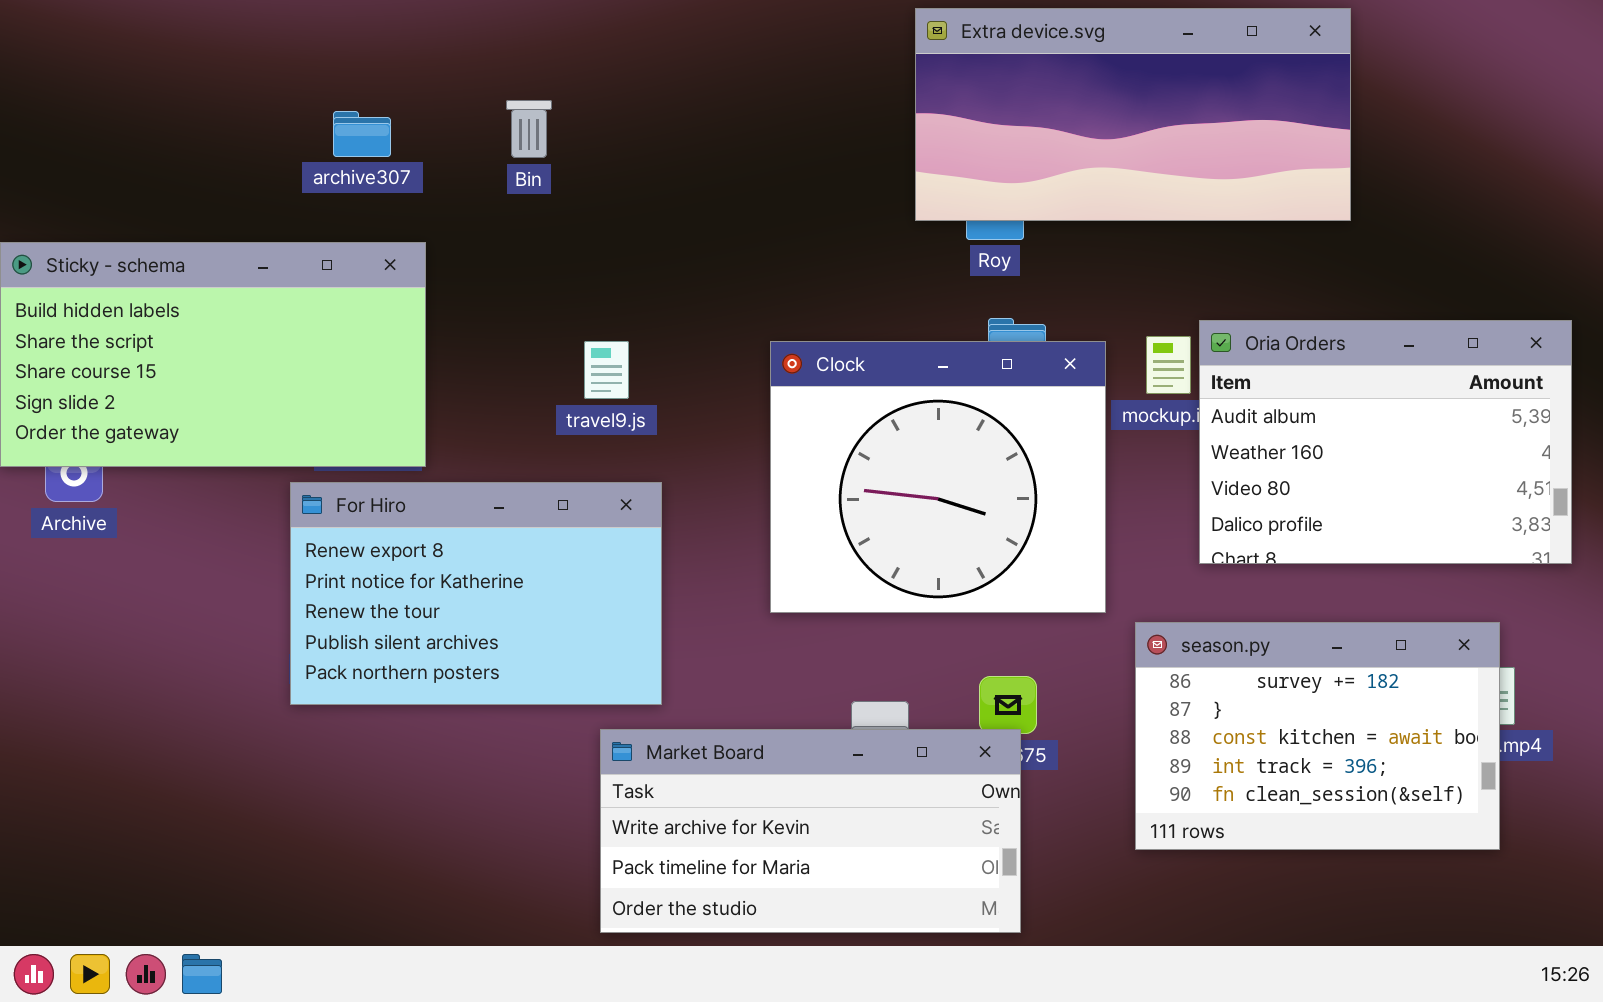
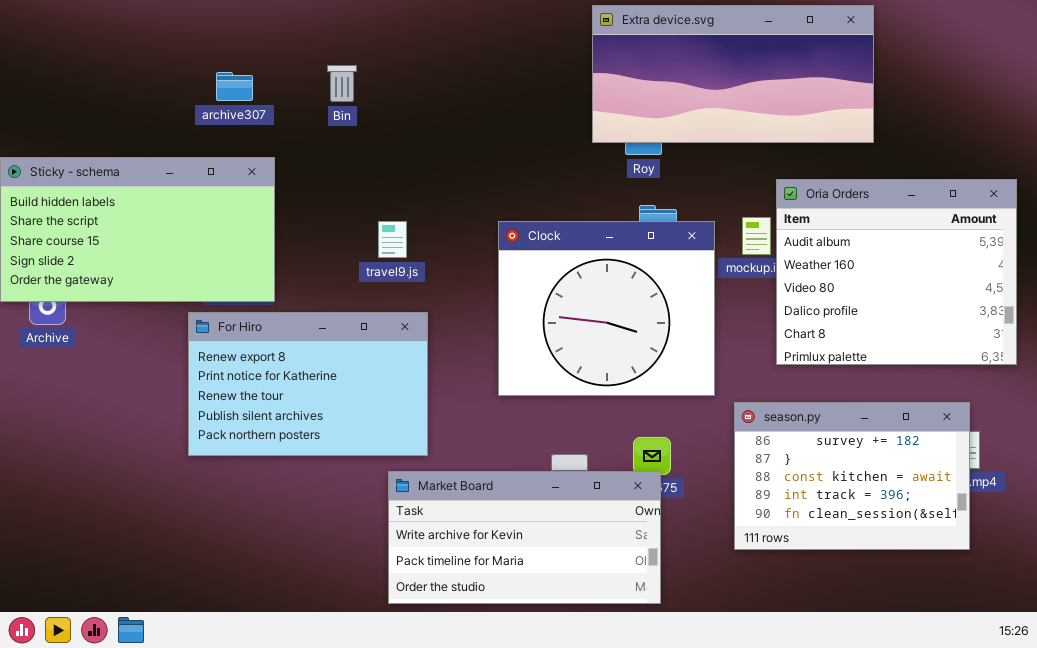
Oria Orders: [1199,320,1572,564] -> [776,179,1017,365], resized

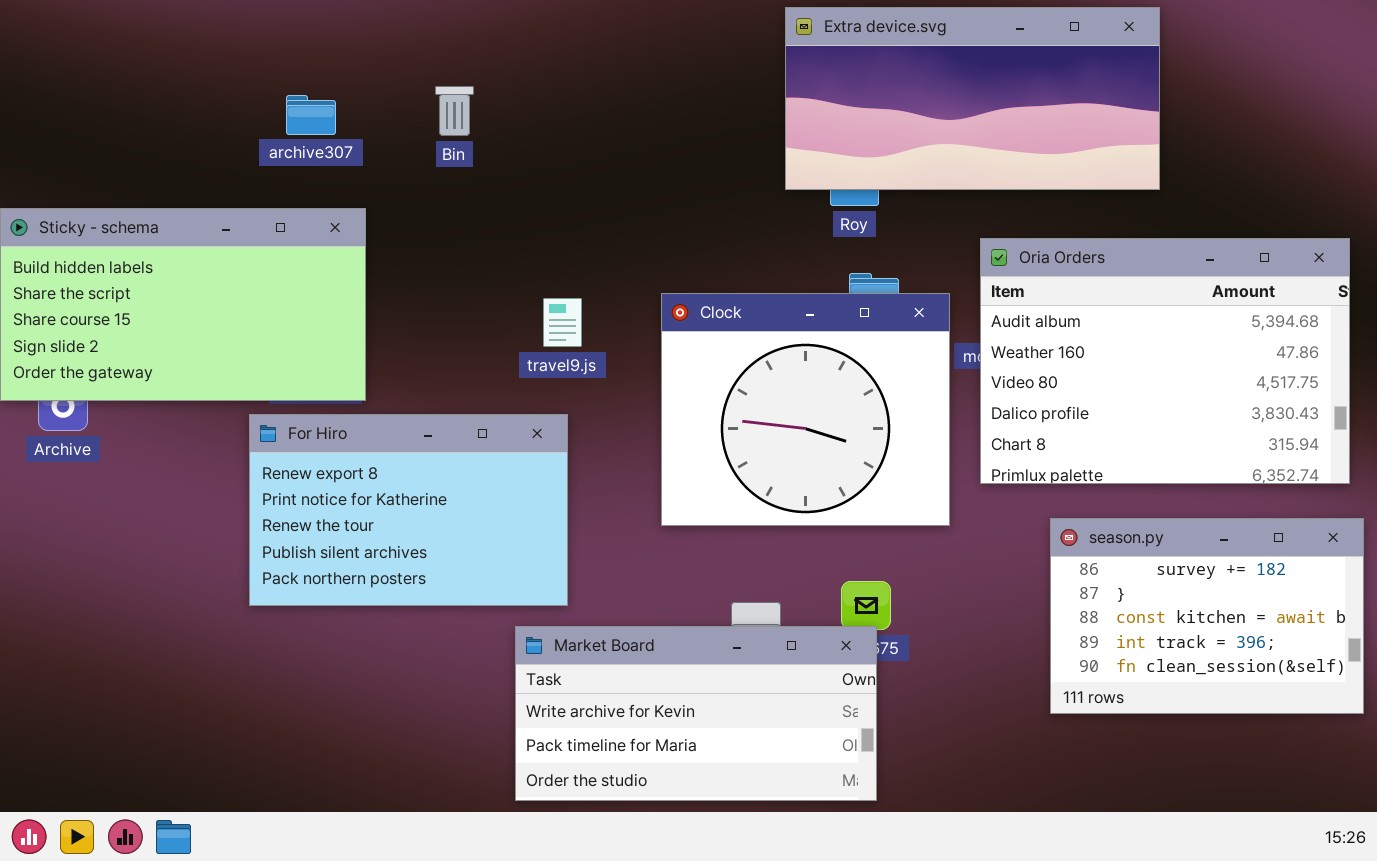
Oria Orders: [776,179,1017,365] -> [980,238,1350,484], resized
travel9.js: [378,221,407,258] -> [543,298,582,347], moved
season.py: [734,402,970,550] -> [1050,518,1364,714], moved

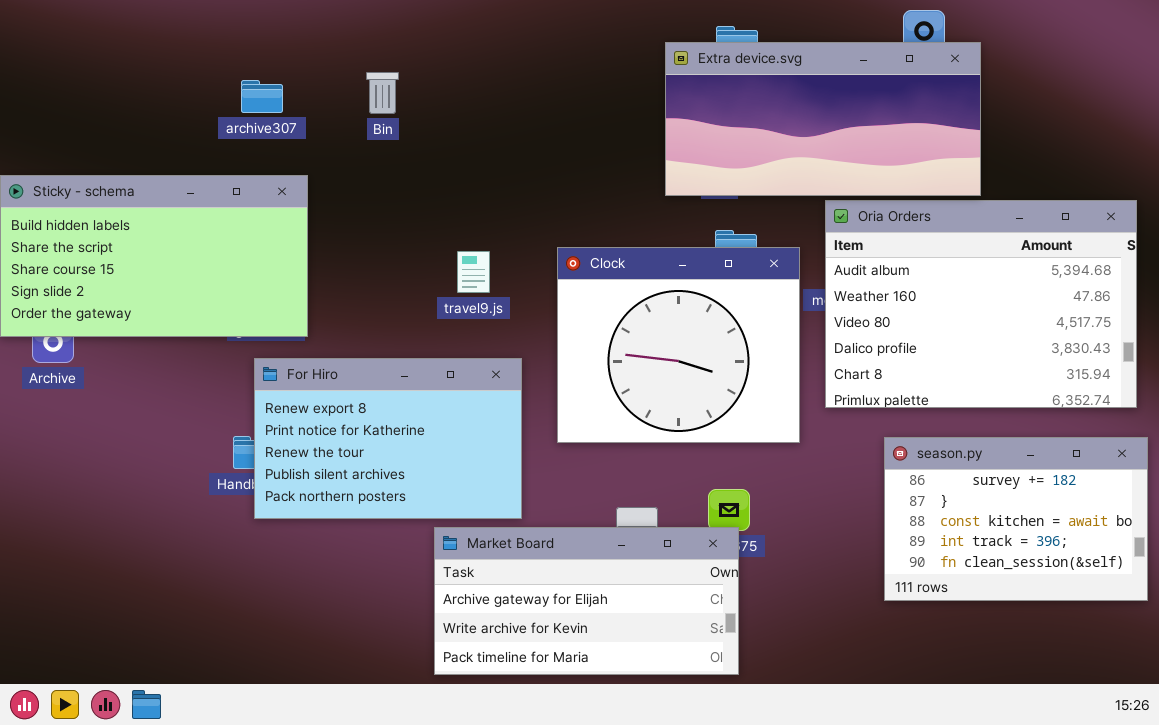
Extra device.svg: [785,7,1160,190] -> [665,42,981,196], moved
For Hiro: [249,414,568,606] -> [254,358,522,519], moved
Market Board: [515,626,877,801] -> [434,527,739,675], scrolled up 1 row

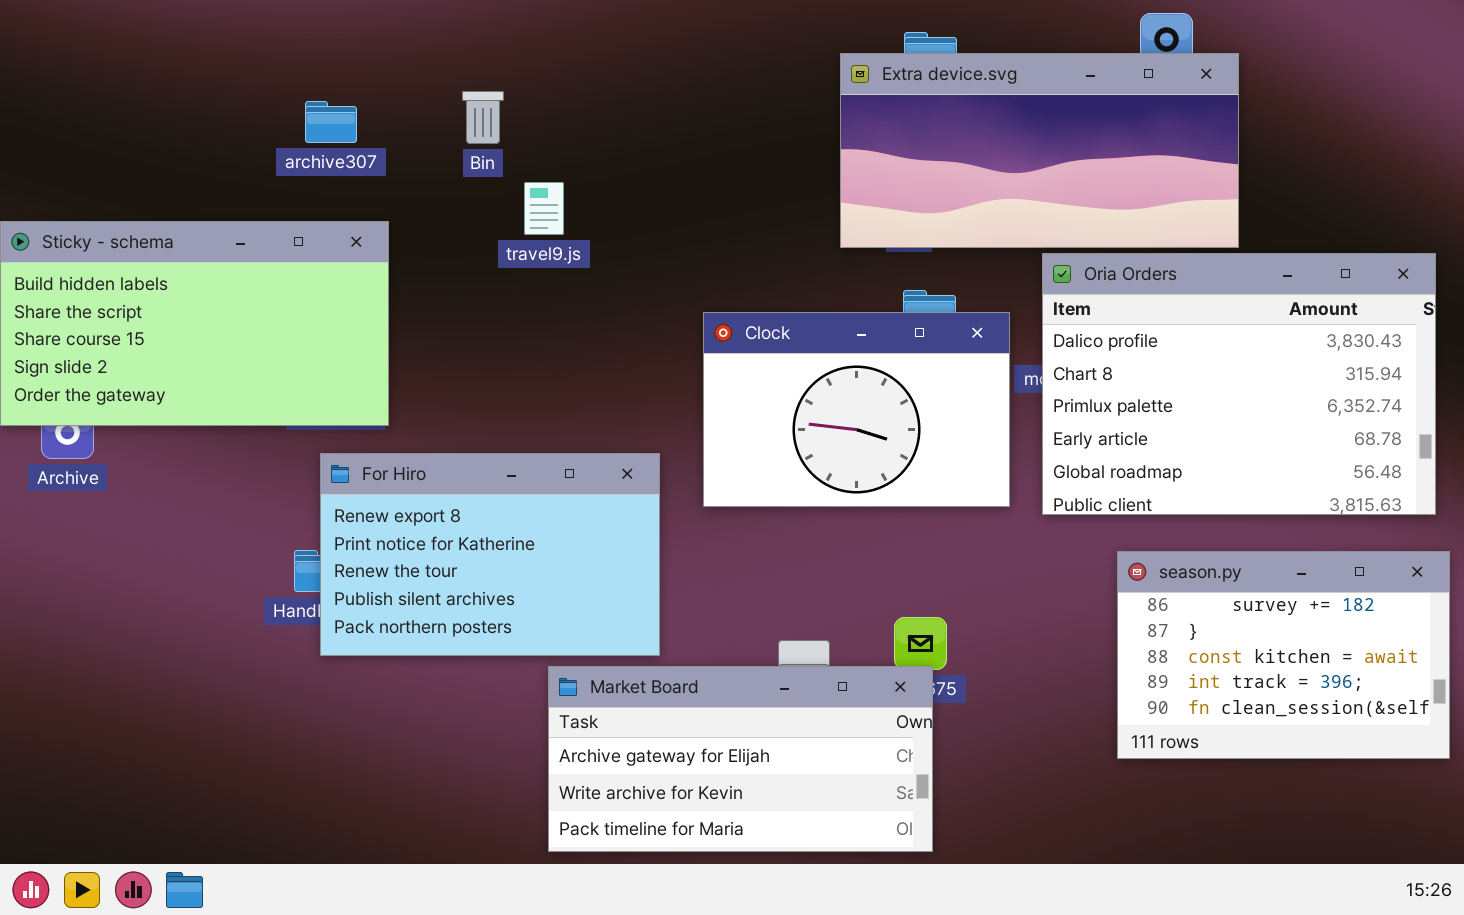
Oria Orders: [825,200,1137,408] -> [1042,253,1436,515], scrolled down 3 rows
Clock: [557,247,800,443] -> [703,312,1010,507], resized
travel9.js: [457,251,490,293] -> [524,182,564,235], moved

